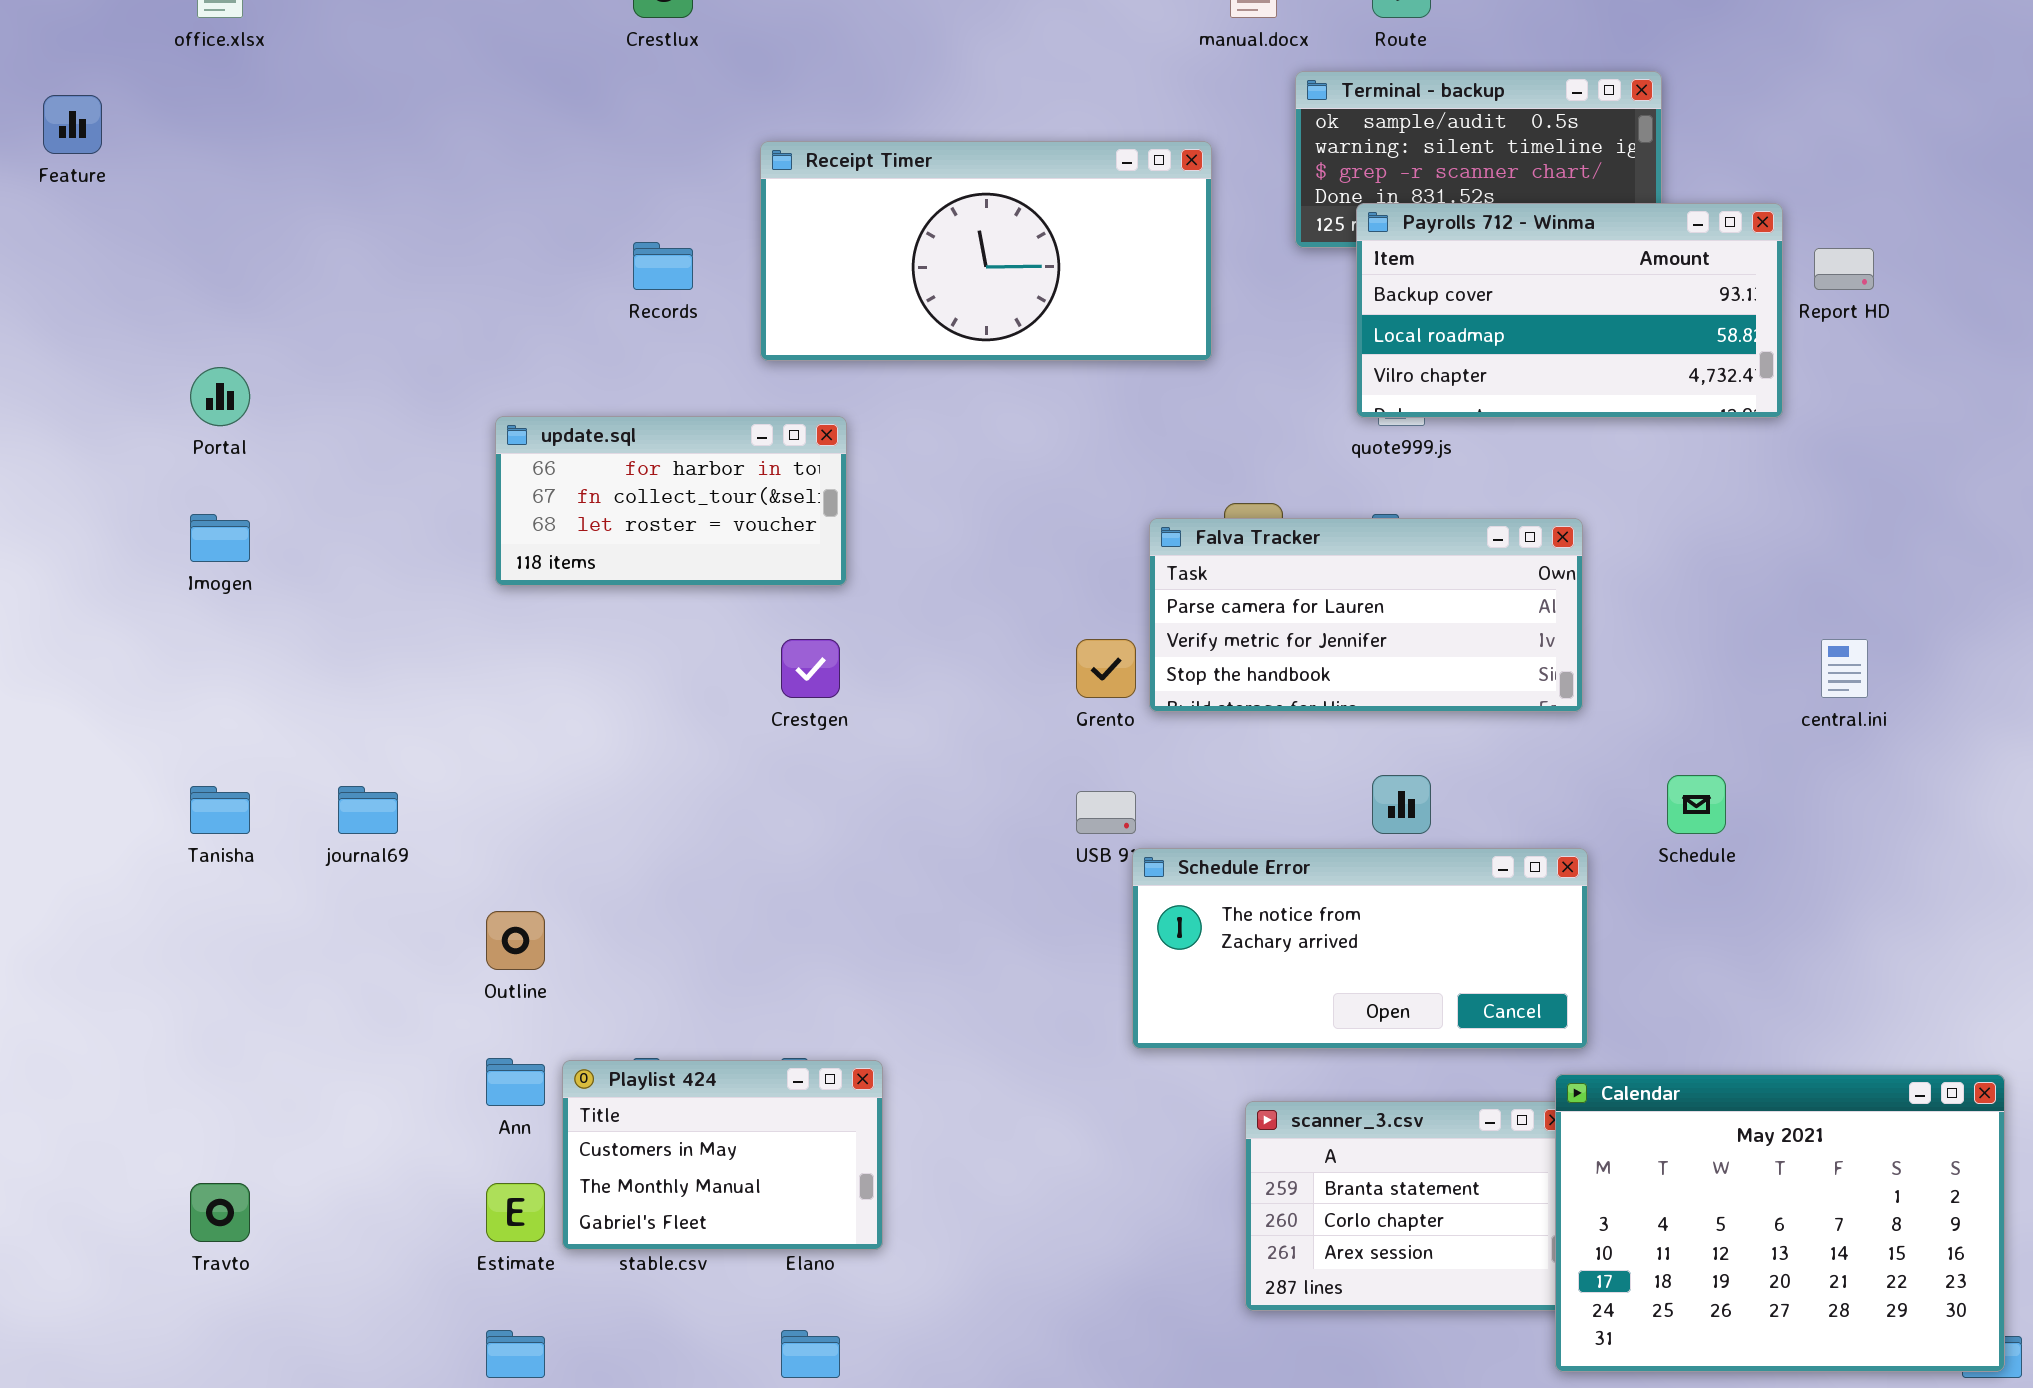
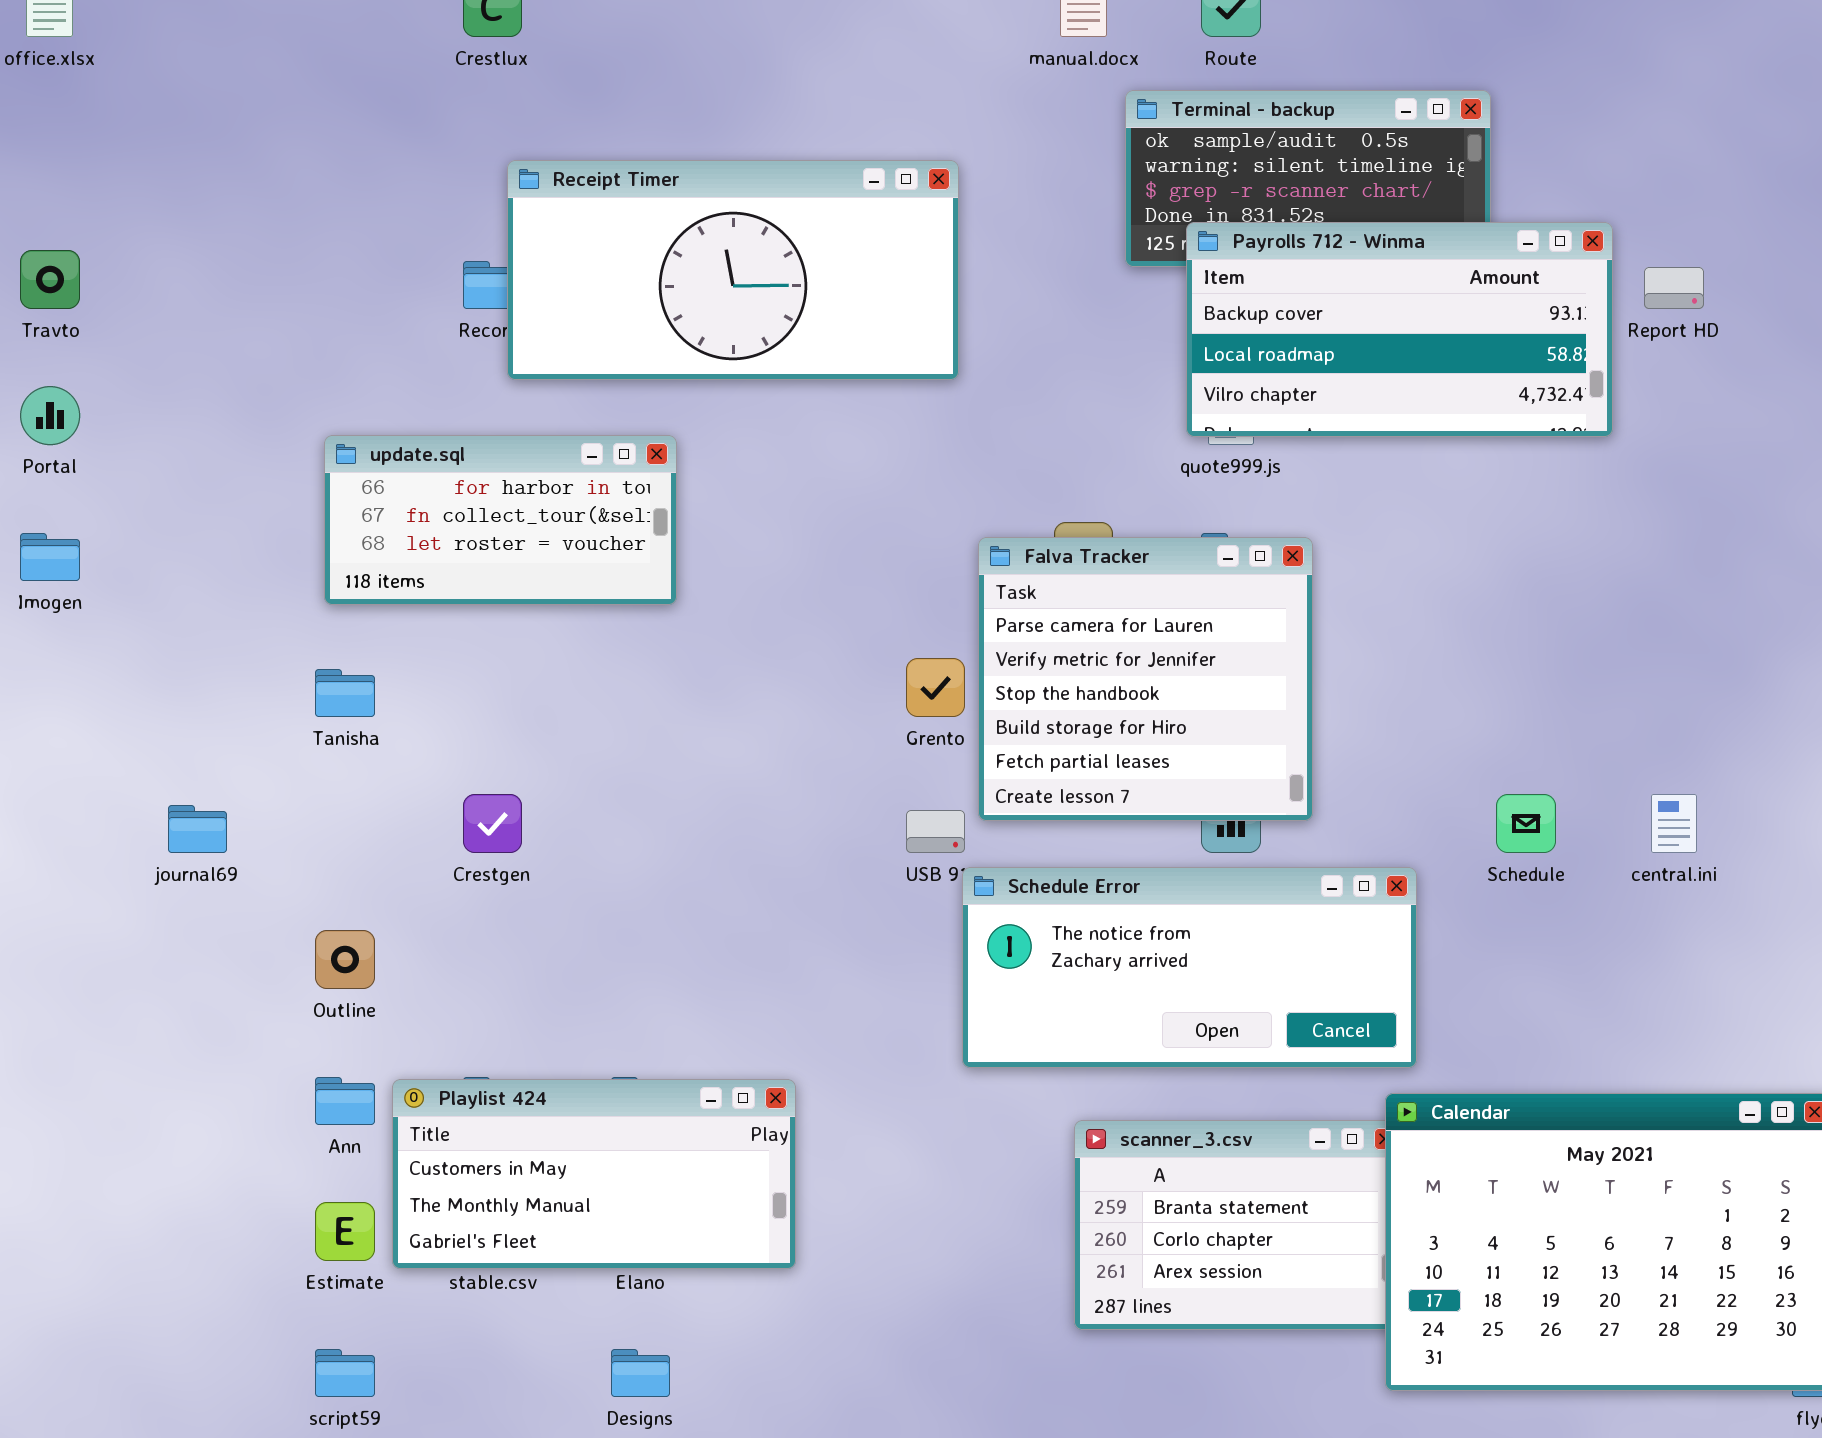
Receipt Timer: [760,141,1212,361] -> [507,160,959,380], moved
Falva Tracker: [1149,518,1583,712] -> [978,537,1313,821], resized
Crestgen: [781,639,840,698] -> [463,794,522,853], moved
central.ini: [1821,639,1868,698] -> [1651,794,1697,853], moved
Tanisha: [190,786,250,834] -> [315,669,375,717], moved
Playlist 424: [562,1060,883,1250] -> [392,1079,796,1269], resized
Travto: [190,1183,250,1242] -> [20,250,80,309], moved

